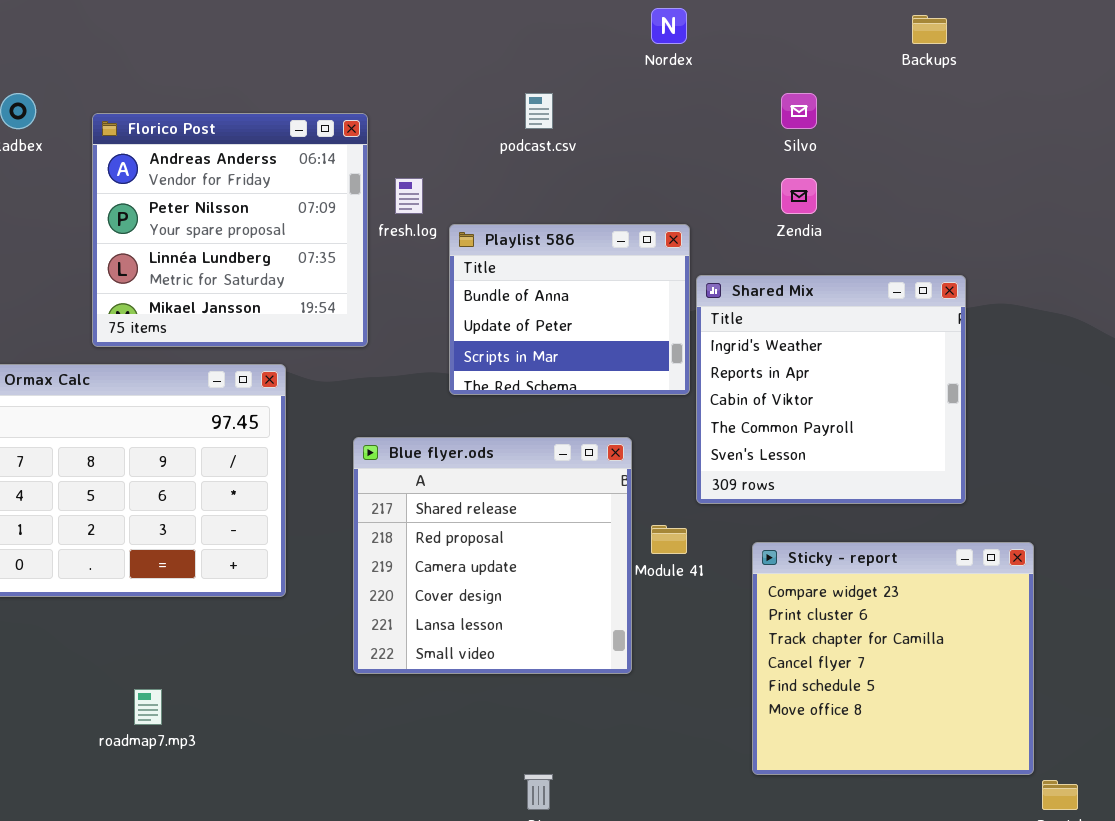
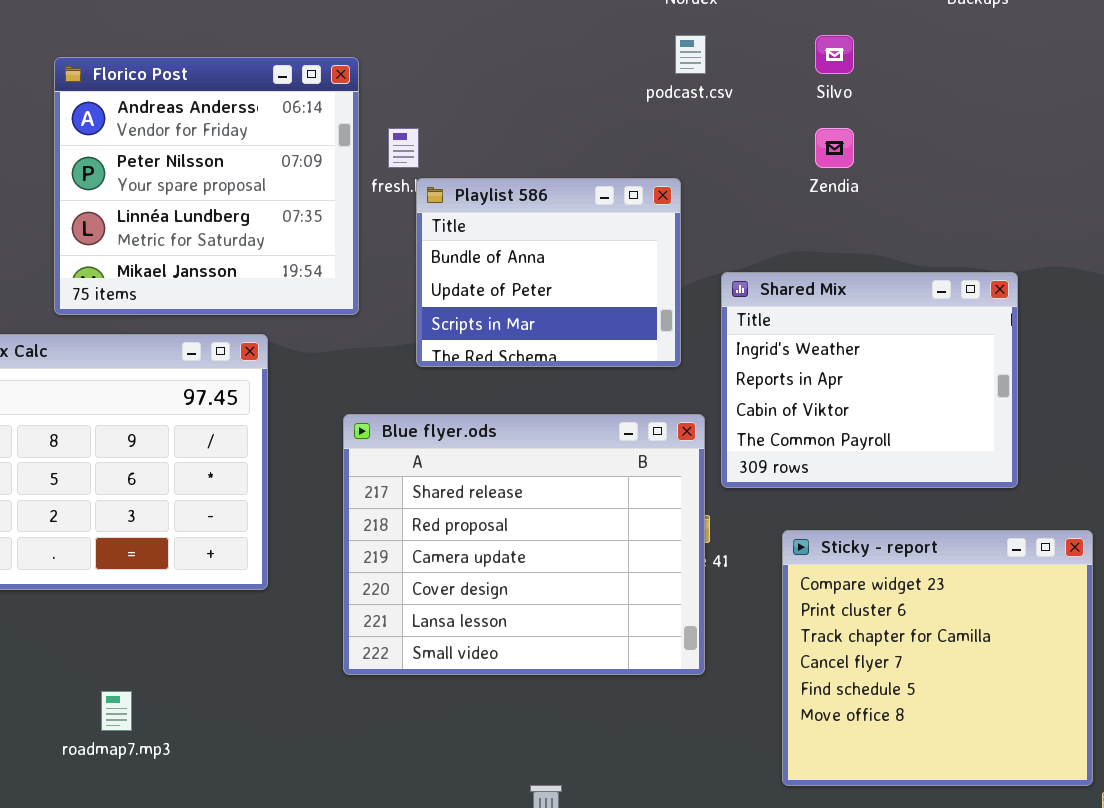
podcast.csv: [525,93,553,129] -> [675,35,706,74], moved
Playlist 586: [449,224,690,395] -> [416,178,681,367], moved
Shared Mix: [696,275,966,504] -> [721,272,1018,488], resized
Blue flyer.ods: [353,437,632,674] -> [343,414,705,675], resized

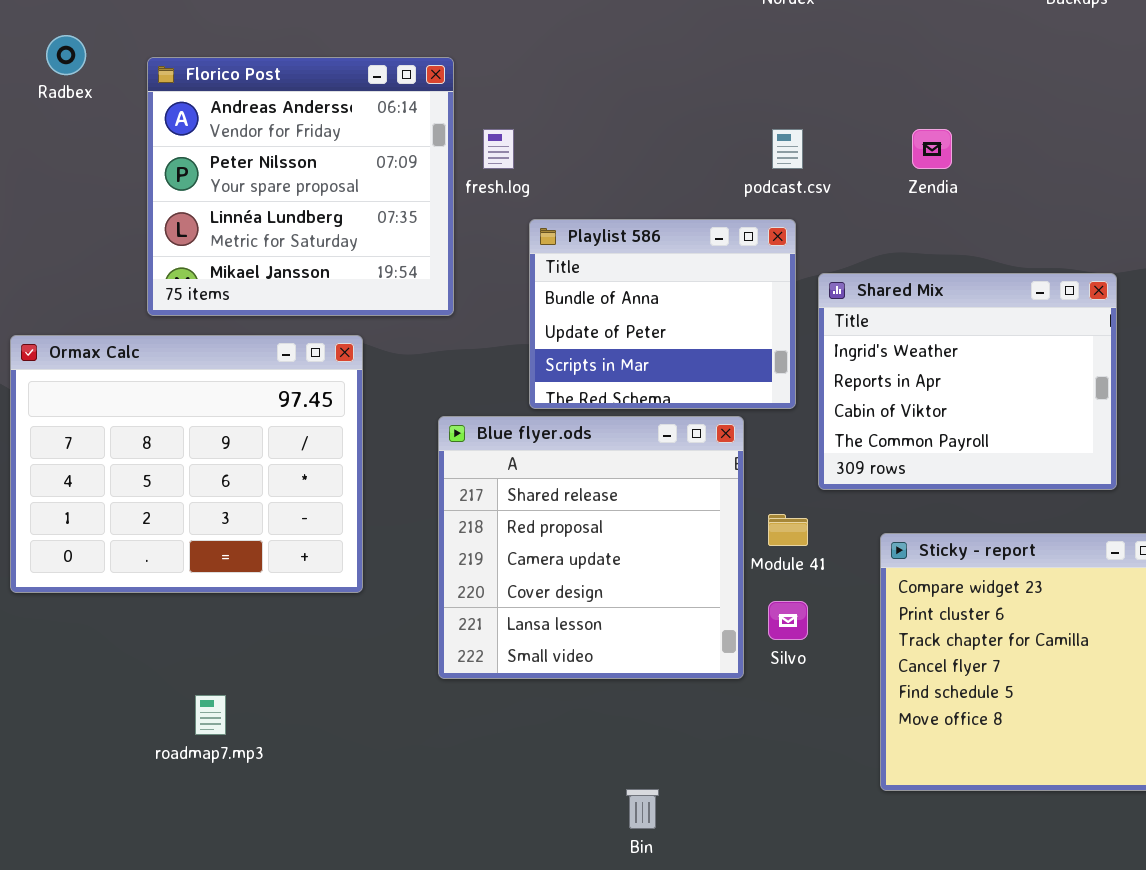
podcast.csv: [675,35,706,74] -> [772,129,803,169], moved
Silvo: [815,35,854,74] -> [768,601,808,640], moved
Playlist 586: [416,178,681,367] -> [529,219,796,409], moved
Blue flyer.ods: [343,414,705,675] -> [438,416,744,679], resized

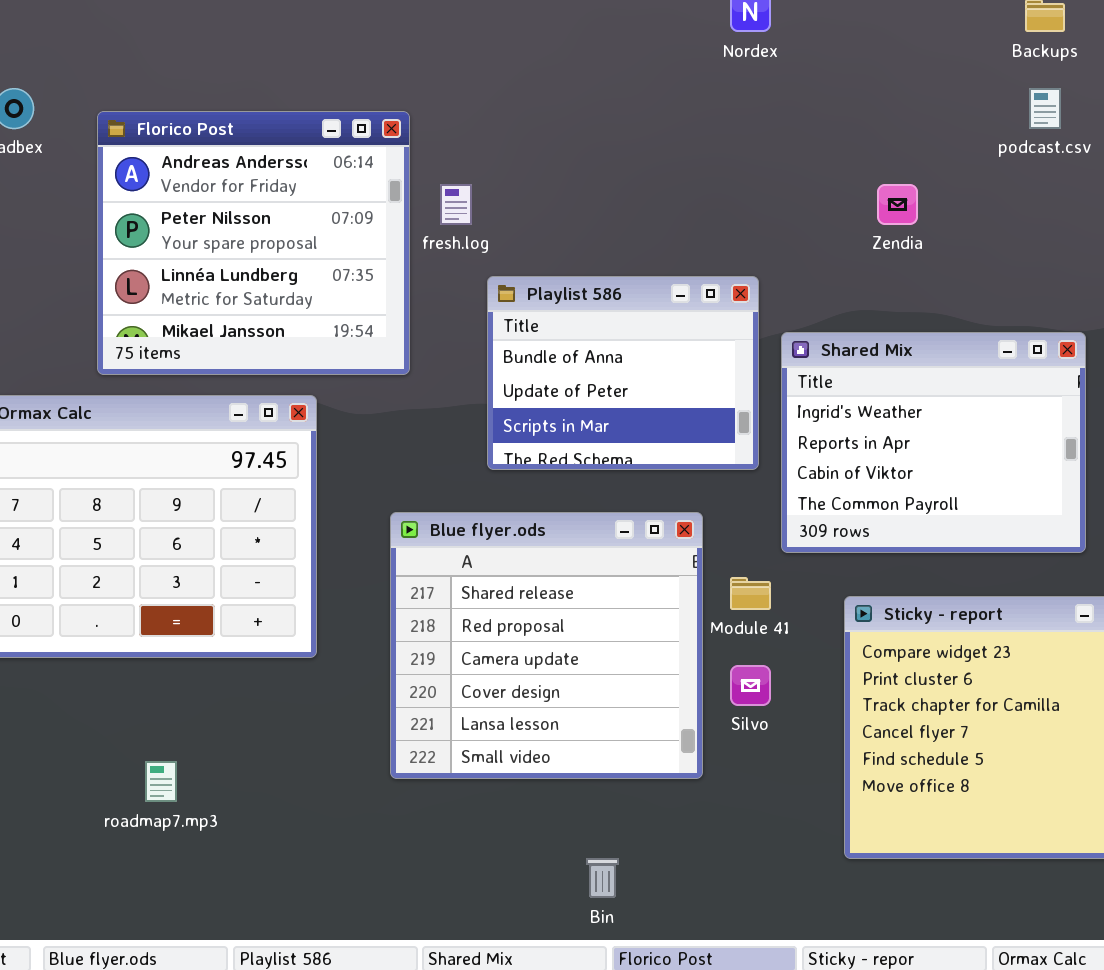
podcast.csv: [772,129,803,169] -> [1029,88,1061,129], moved
Blue flyer.ods: [438,416,744,679] -> [390,512,703,779], moved

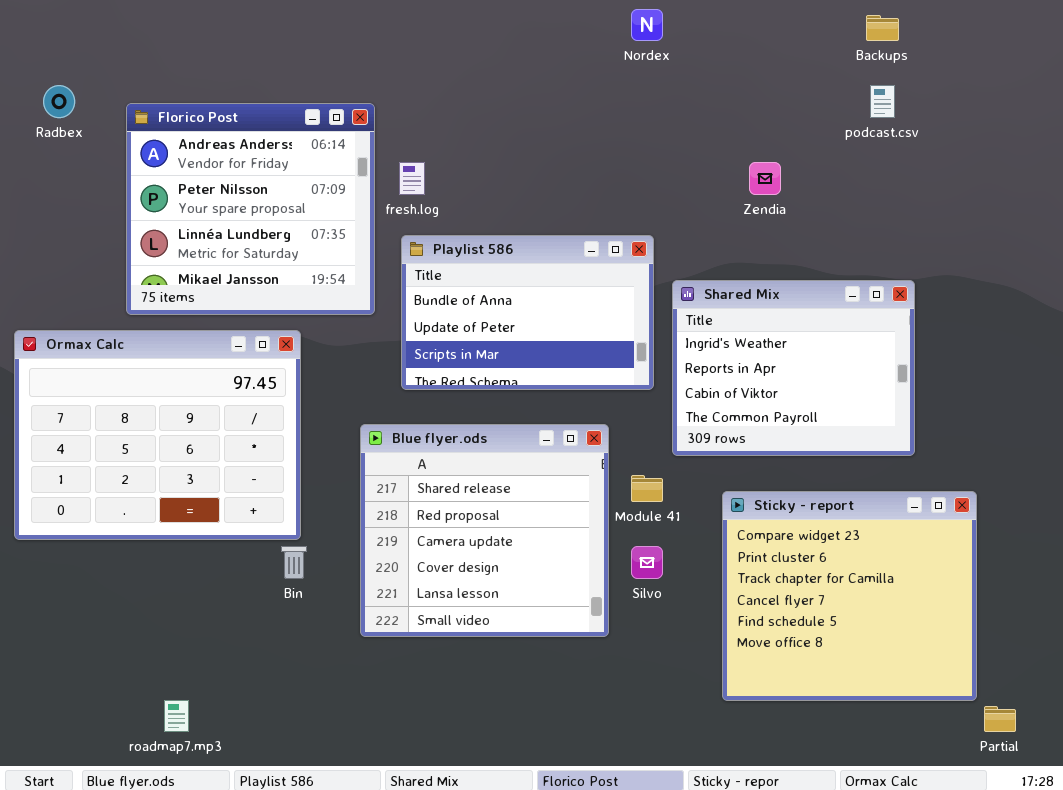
Playlist 586: [487,276,759,470] -> [401,235,654,390], resized
roadmap7.mp3: [145,761,177,802] -> [164,700,189,732], moved
Bin: [586,858,619,898] -> [281,546,307,579], moved

